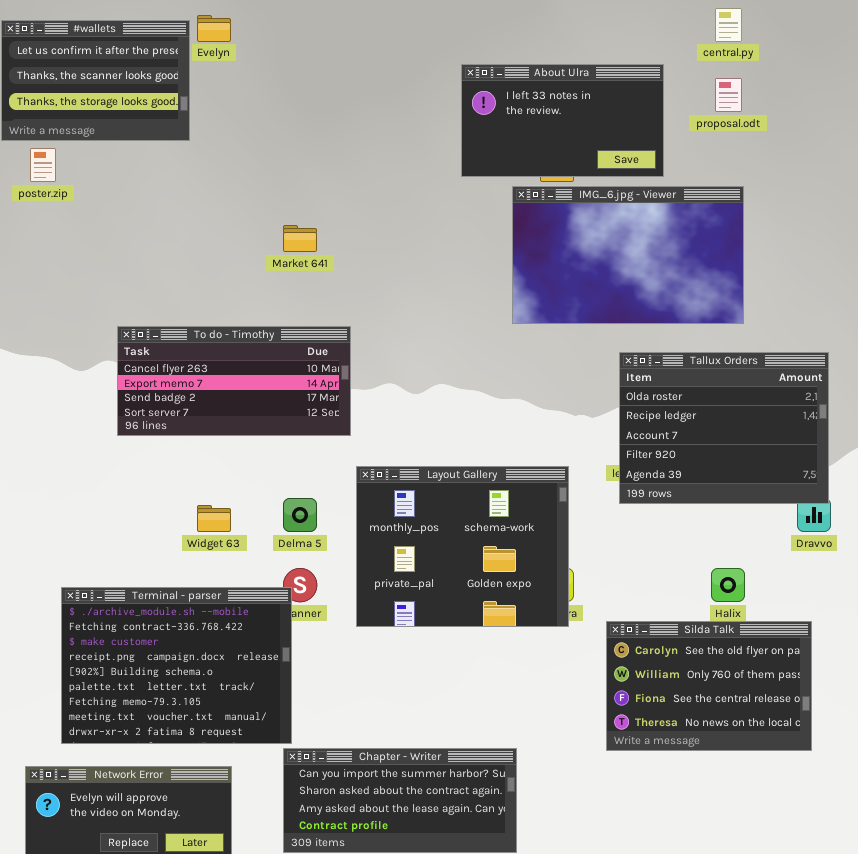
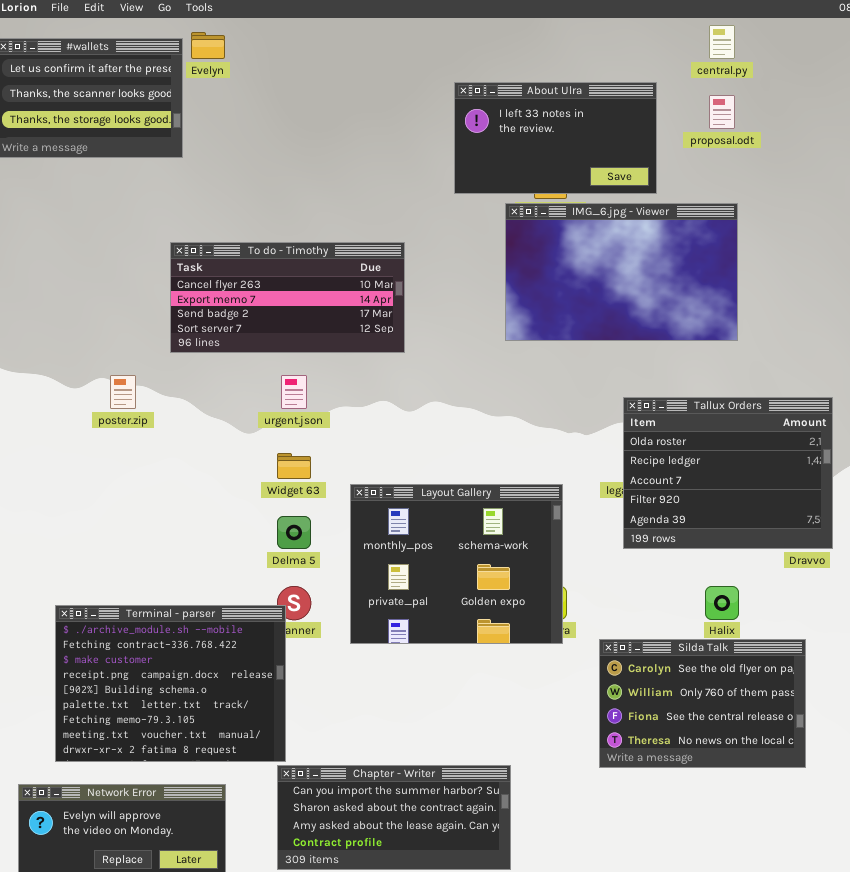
poster.zip: [30,148,56,182] -> [110,375,136,409], moved
To do - Timothy: [117,326,351,436] -> [170,242,405,353], moved
Tallux Orders: [619,352,829,504] -> [623,397,833,549], moved
Widget 63: [197,505,231,532] -> [277,453,311,479], moved

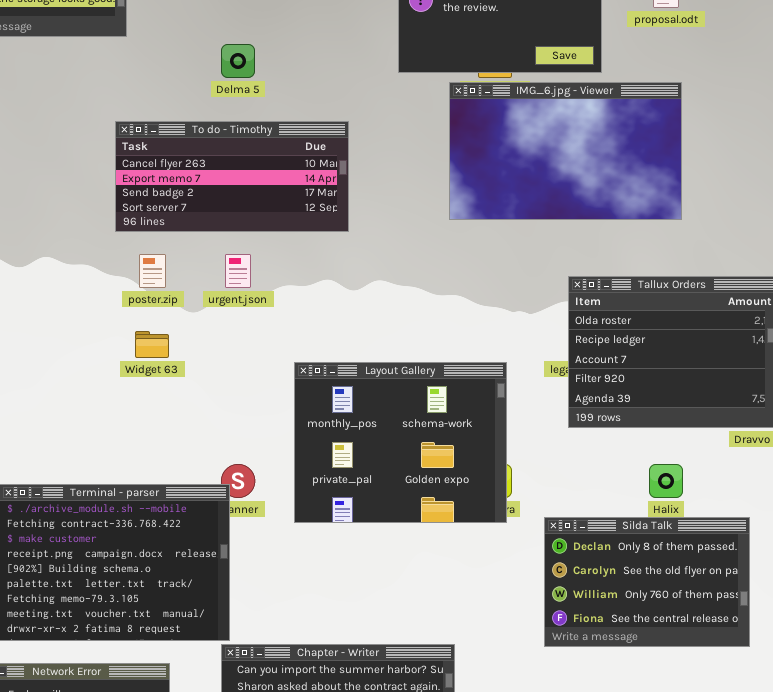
poster.zip: [110,375,136,409] -> [139,254,166,288], moved
Widget 63: [277,453,311,479] -> [135,331,169,358], moved
Delma 5: [277,516,311,549] -> [221,44,255,78], moved
Silda Talk: [599,639,806,768] -> [544,517,750,647], scrolled up 1 row

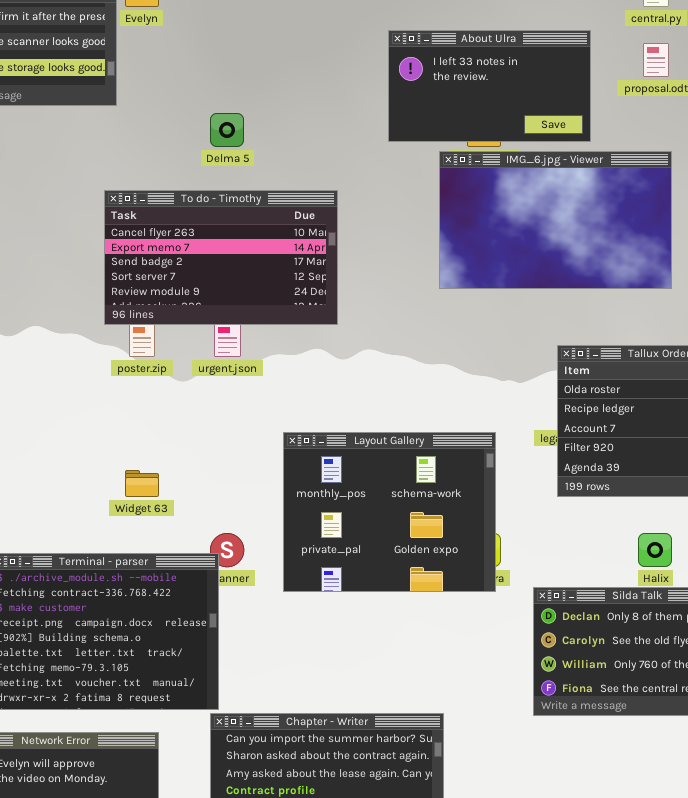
To do - Timothy: [115,121,349,232] -> [104,190,338,325], resized
Widget 63: [135,331,169,358] -> [125,470,159,497], moved

